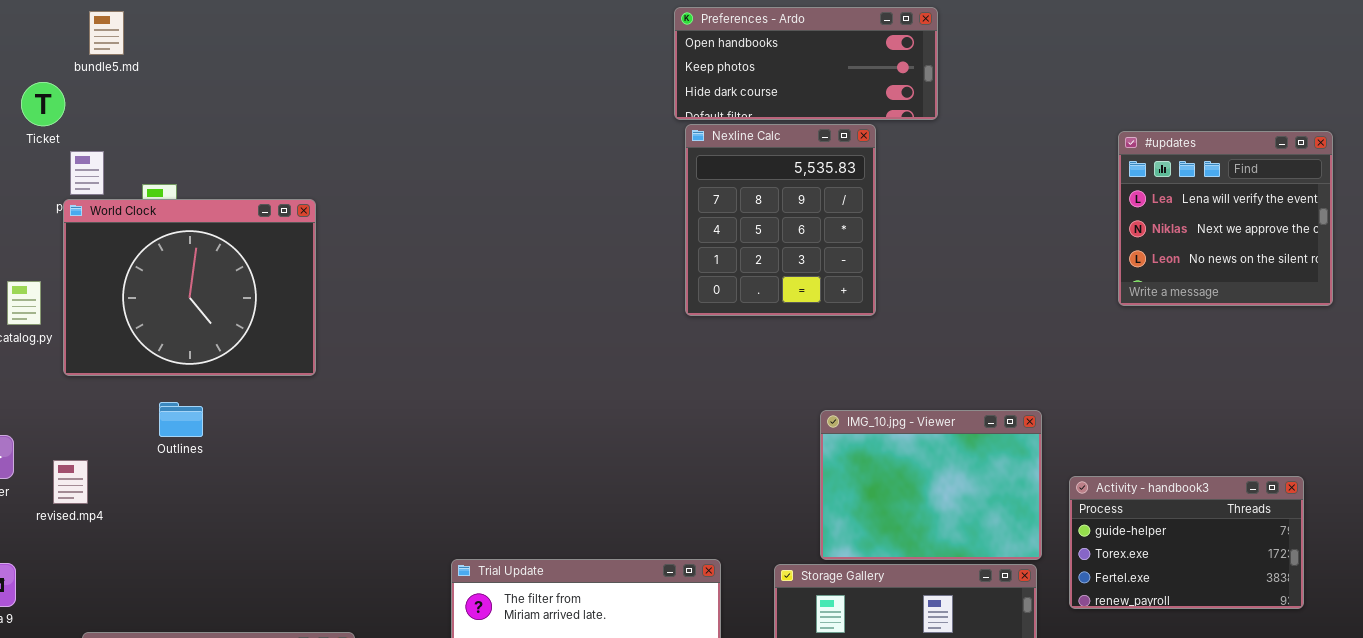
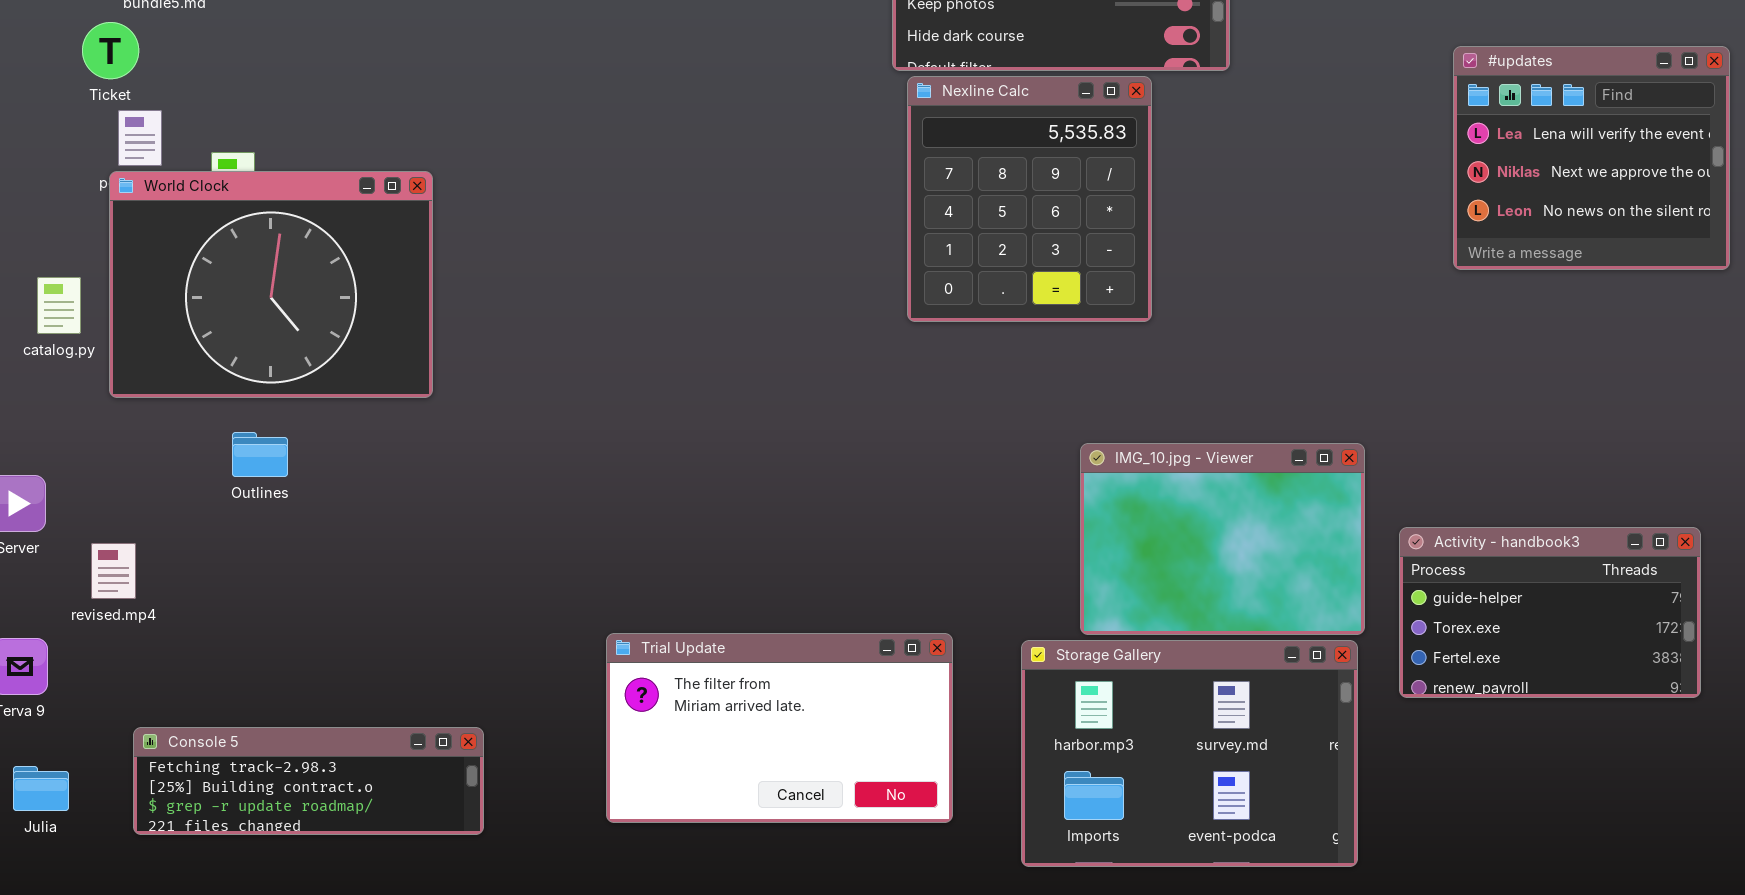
Ticket: [21,82,65,126] -> [82,22,139,79], moved
#updates: [1118,131,1333,306] -> [1453,46,1730,270], moved
revised.mp4: [53,460,88,504] -> [91,543,136,599], moved

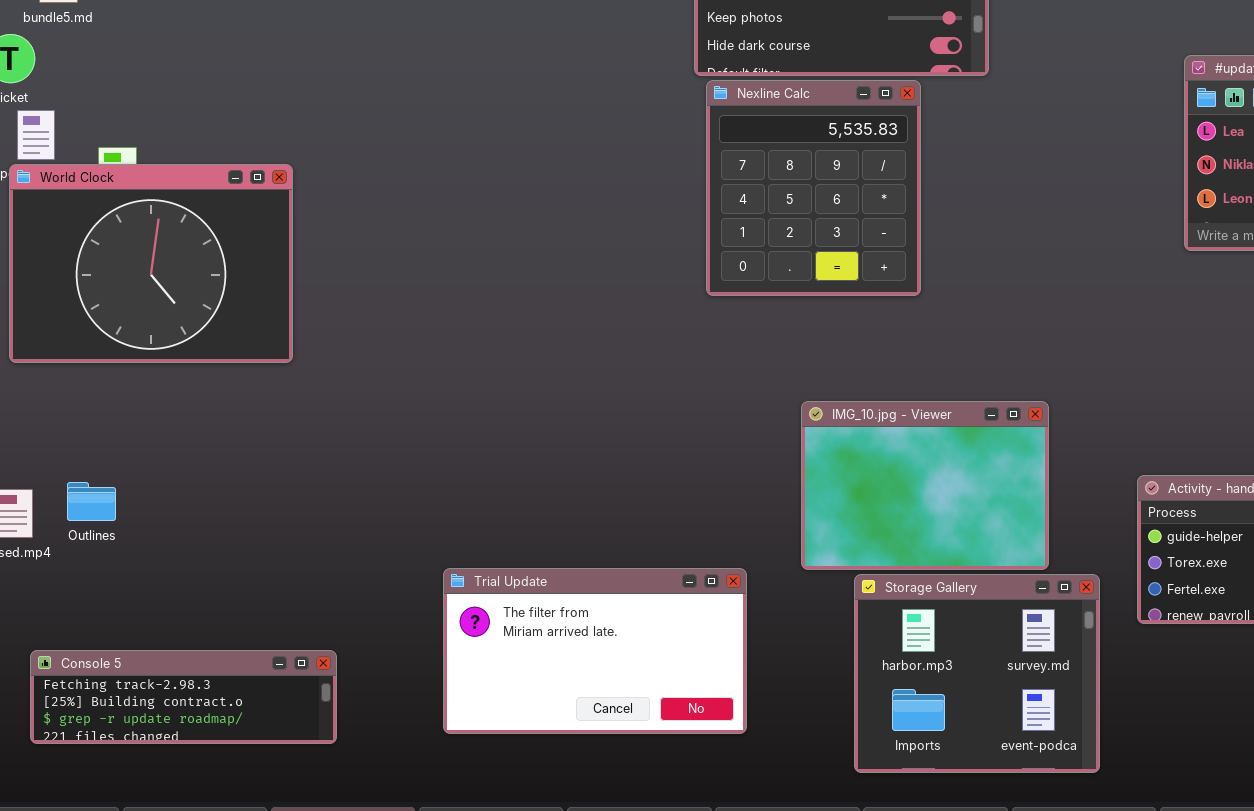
Outlines: [232,432,288,477] -> [67,482,116,521], moved
IMG_10.jpg - Viewer: [1080,443,1365,635] -> [801,401,1049,570], moved
Storage Gallery: [1021,640,1358,867] -> [854,574,1100,773], resized

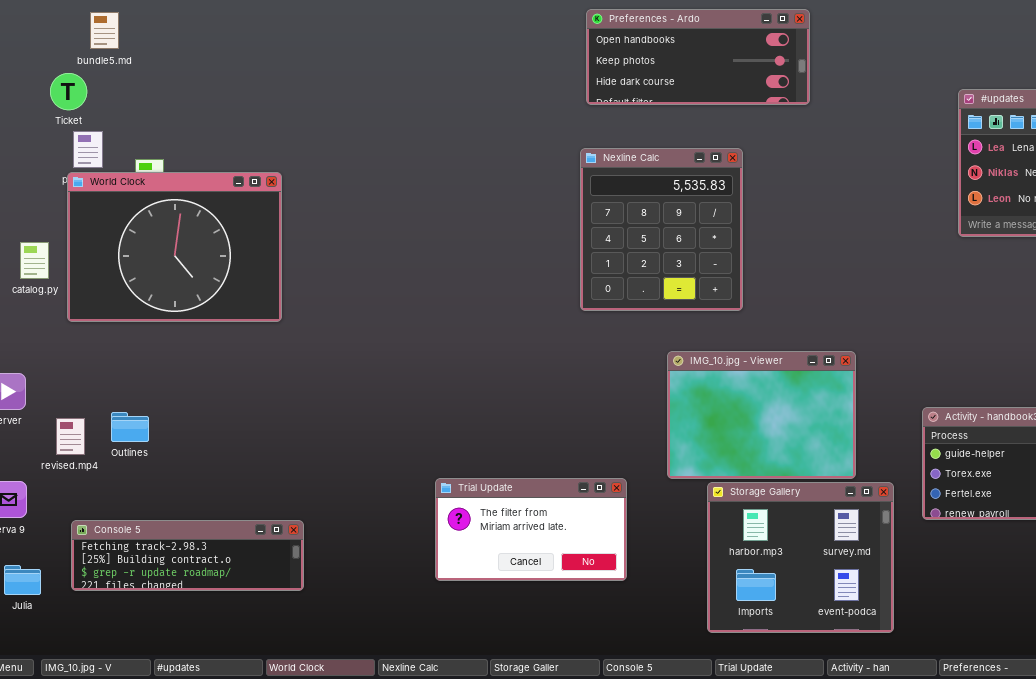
Nexline Calc: [706,80,921,296] -> [580,148,743,311], moved
Trial Update: [443,568,747,734] -> [435,478,627,581], resized
Console 5: [30,650,337,744] -> [71,520,304,591], moved

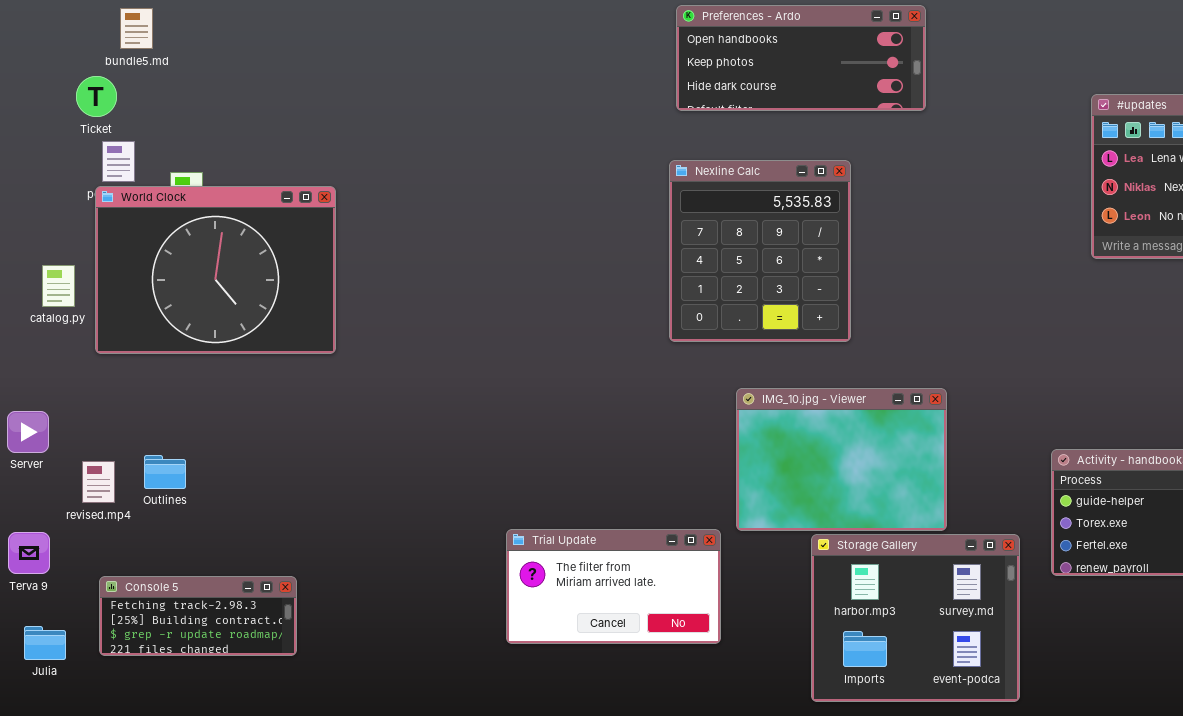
IMG_10.jpg - Viewer: [667,351,856,479] -> [736,388,947,531], moved
Console 5: [71,520,304,591] -> [99,576,297,656], resized

